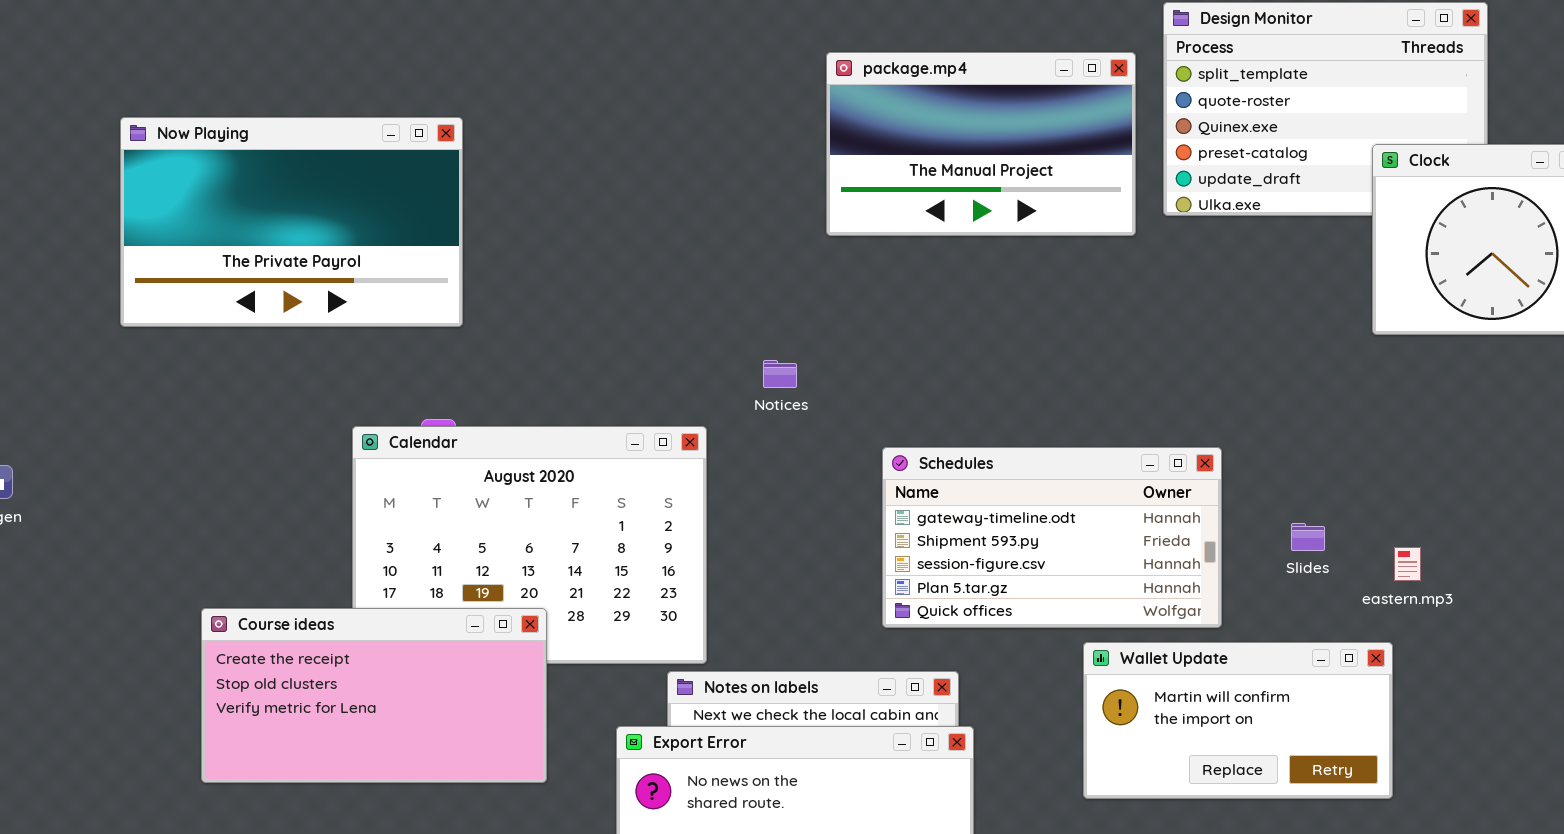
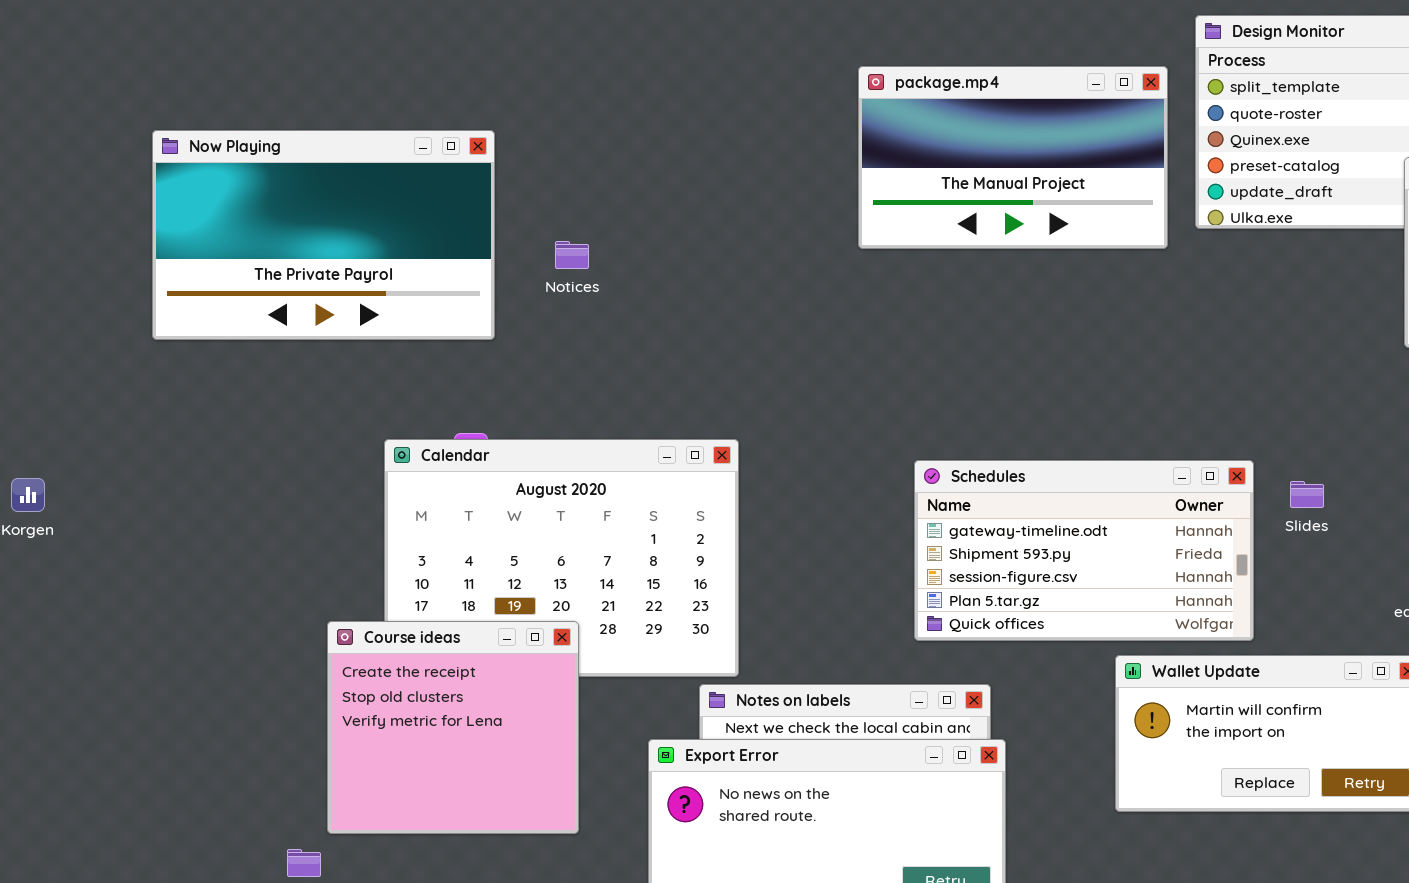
Notices: [763,360,797,388] -> [555,241,589,269], moved
Slides: [1291,523,1325,551] -> [1290,481,1324,508], moved
Course ideas: [201,608,547,783] -> [327,621,579,834], resized

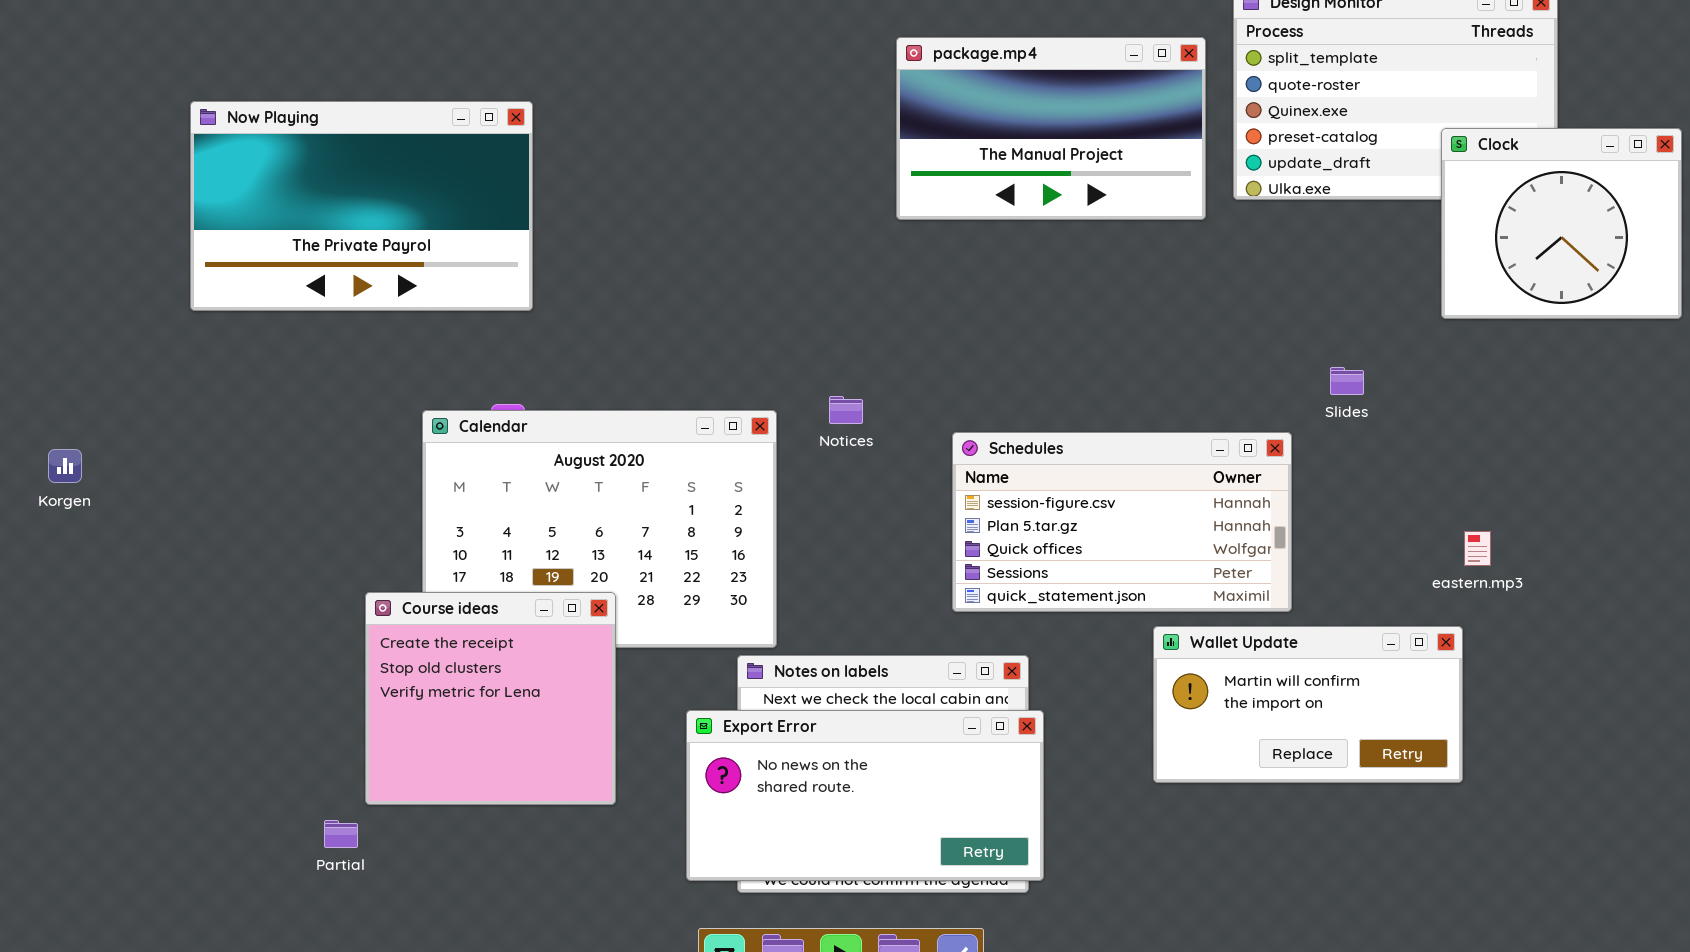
Notices: [555,241,589,269] -> [829,396,863,424], moved
Schedules: [914,460,1254,641] -> [952,432,1292,612], scrolled down 2 rows
Slides: [1290,481,1324,508] -> [1330,367,1364,395], moved

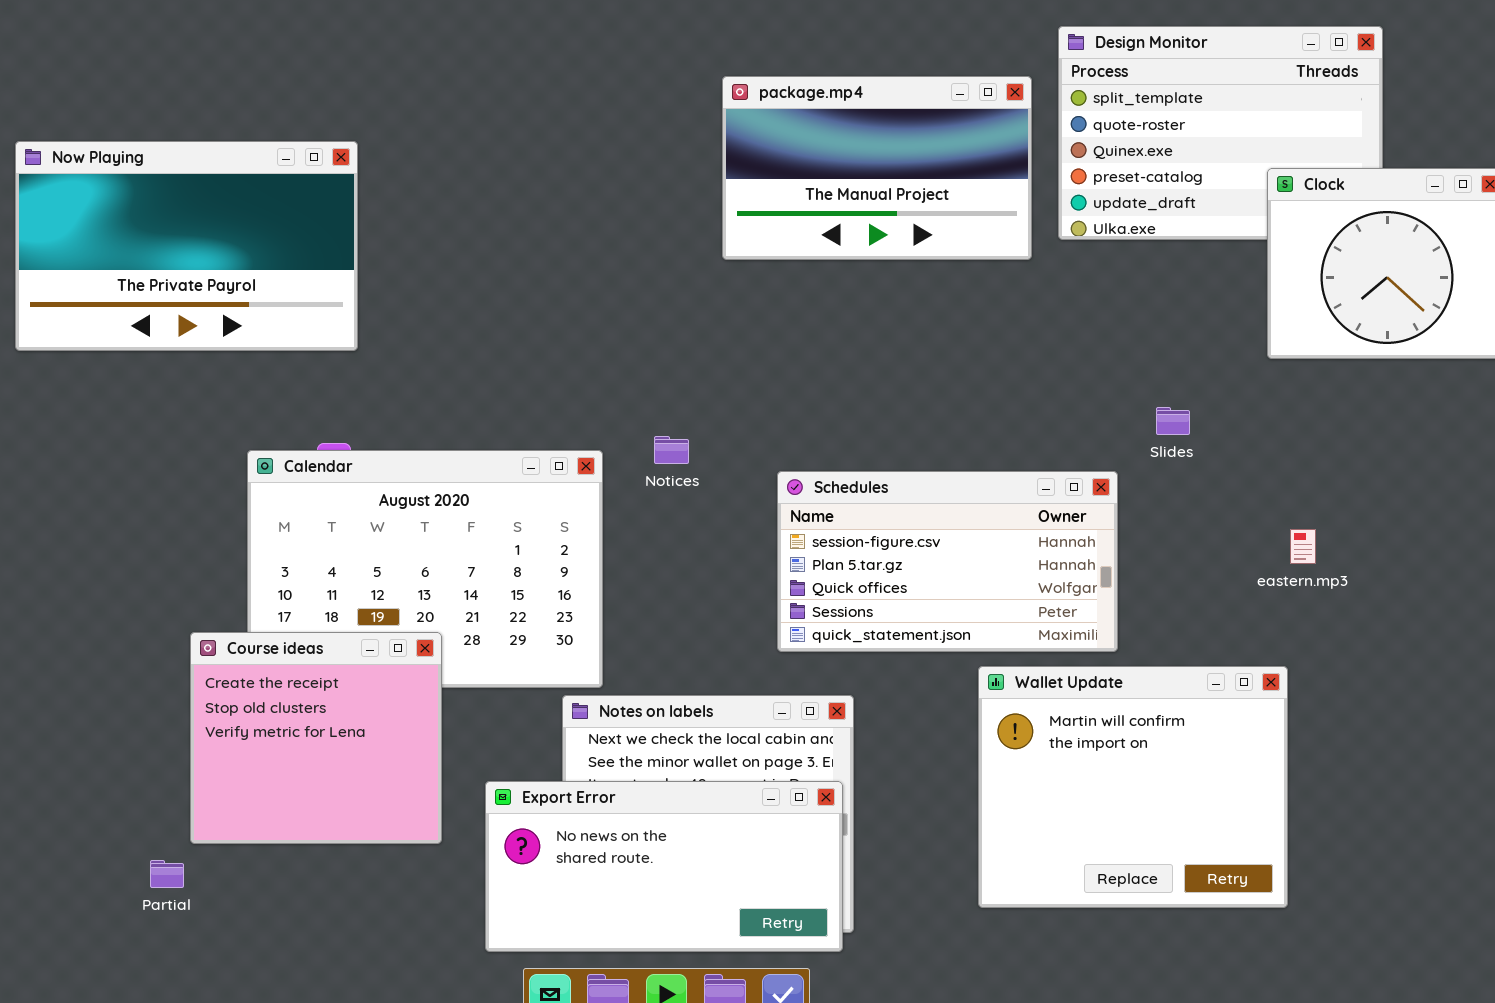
eastern.mp3: [1464,531,1491,566] -> [1290,529,1316,564], moved
Wallet Update: [1153,626,1463,783] -> [978,666,1288,908], resized
Export Error: [686,710,1044,881] -> [485,781,843,952], moved

